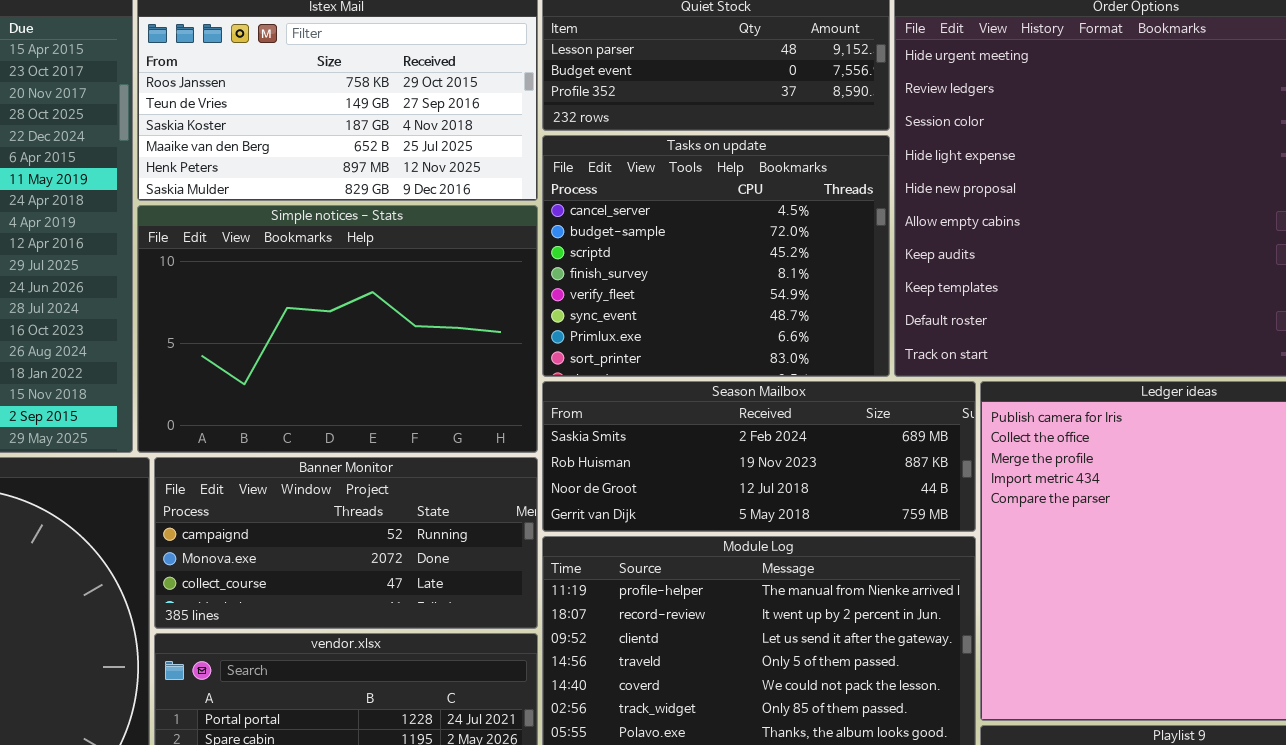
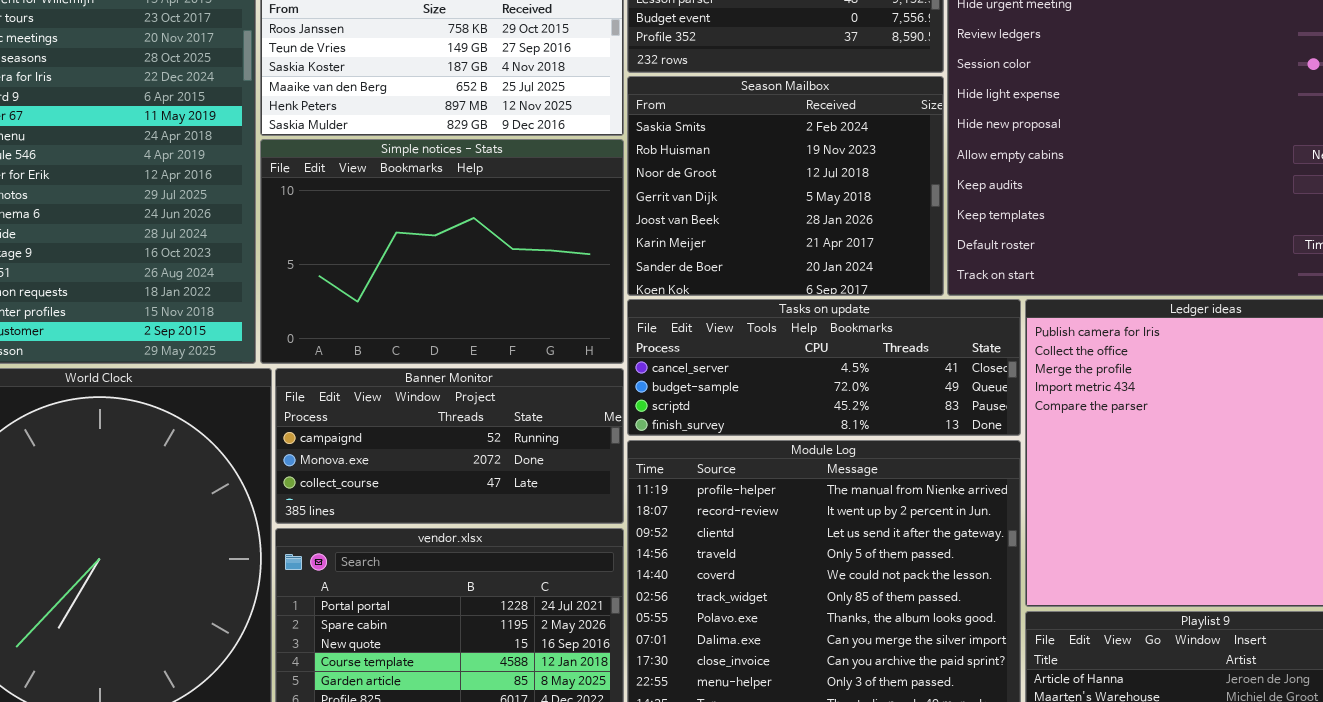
Tasks on update: [542,135,890,377] -> [627,299,1021,436], moved, resized
Season Mailbox: [542,381,976,532] -> [627,76,944,296], moved, resized

